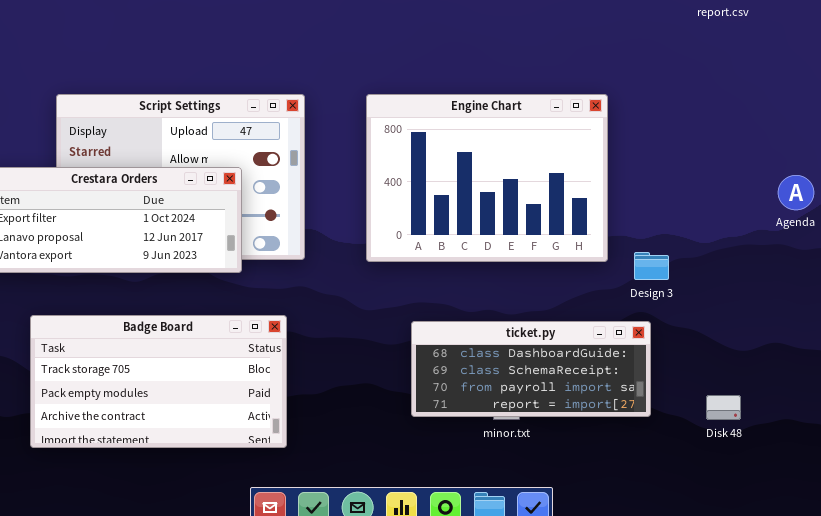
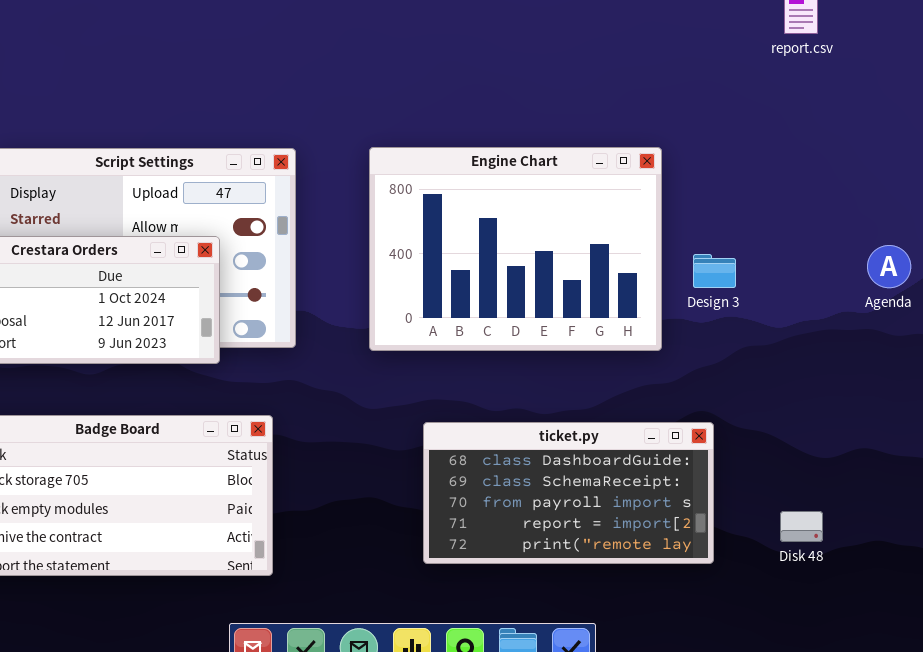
Design 3: [634,252,669,280] -> [693,254,736,288], moved
ticket.py: [411,321,651,417] -> [423,422,714,564], resized

